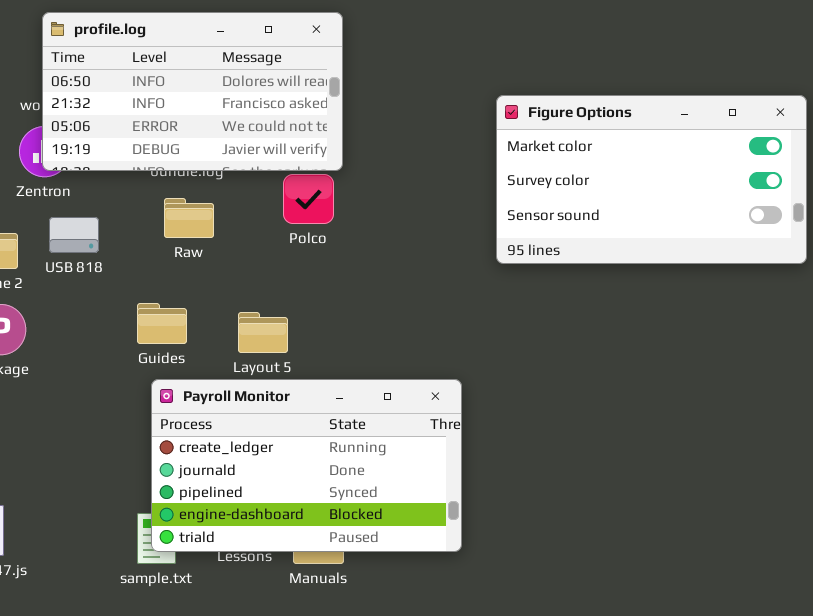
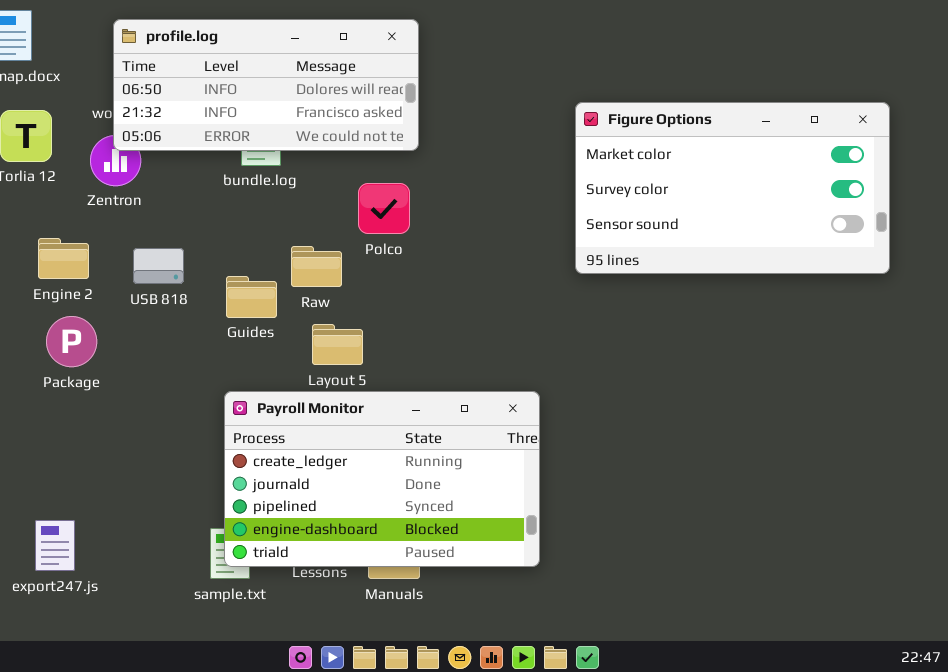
profile.log: [42,12,343,171] -> [113,19,419,151], resized
Raw: [164,198,214,238] -> [291,246,342,287], moved
USB 818: [49,217,99,253] -> [133,248,184,284], moved
Guides: [137,303,187,344] -> [226,276,277,318], moved

